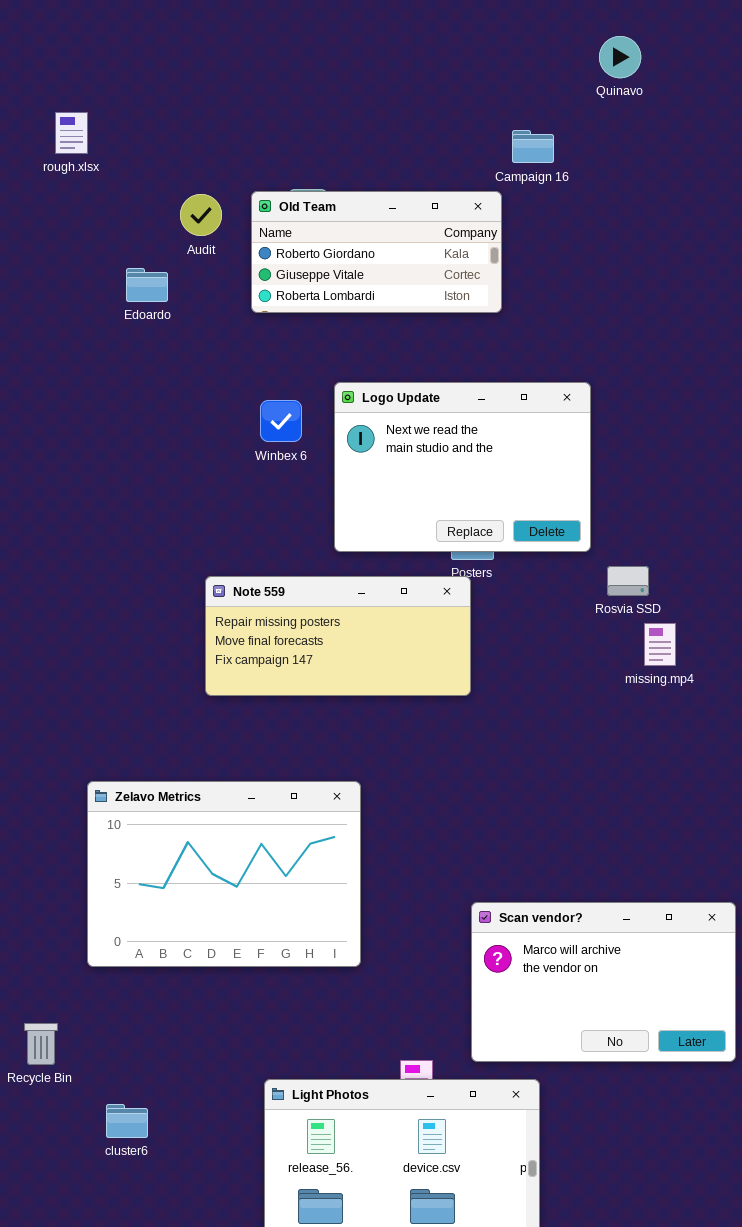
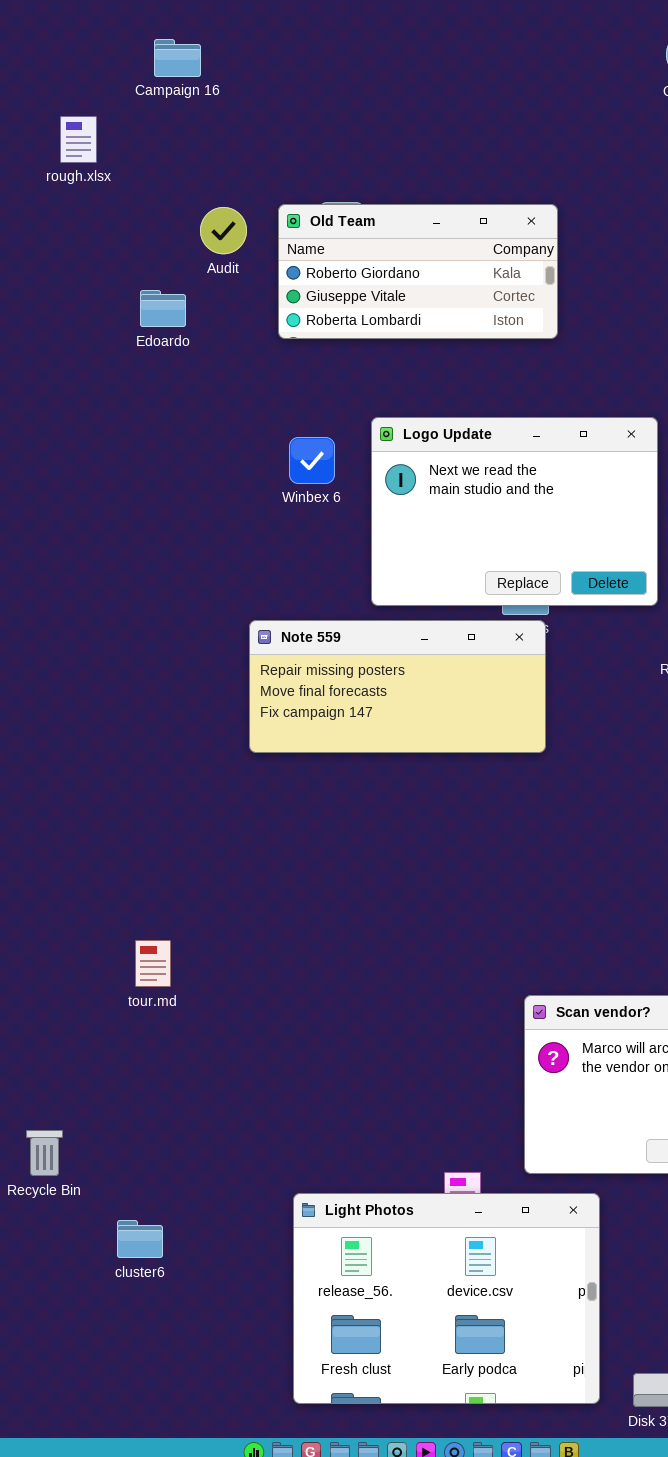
Campaign 16: [512,130,554,163] -> [154,39,201,77], moved
Note 559: [205,576,471,696] -> [249,620,546,753], moved
Zelavo Metrics: [87,781,361,967] -> none, closed

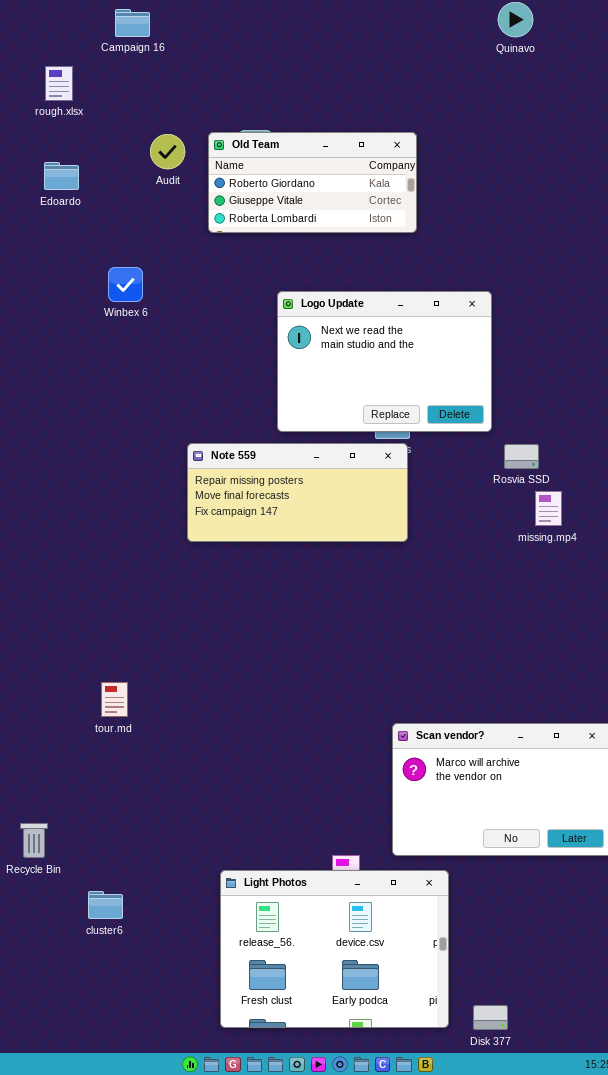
Edoardo: [140,290,186,327] -> [44,162,79,190], moved
Winbex 6: [289,437,335,484] -> [108,267,143,302], moved

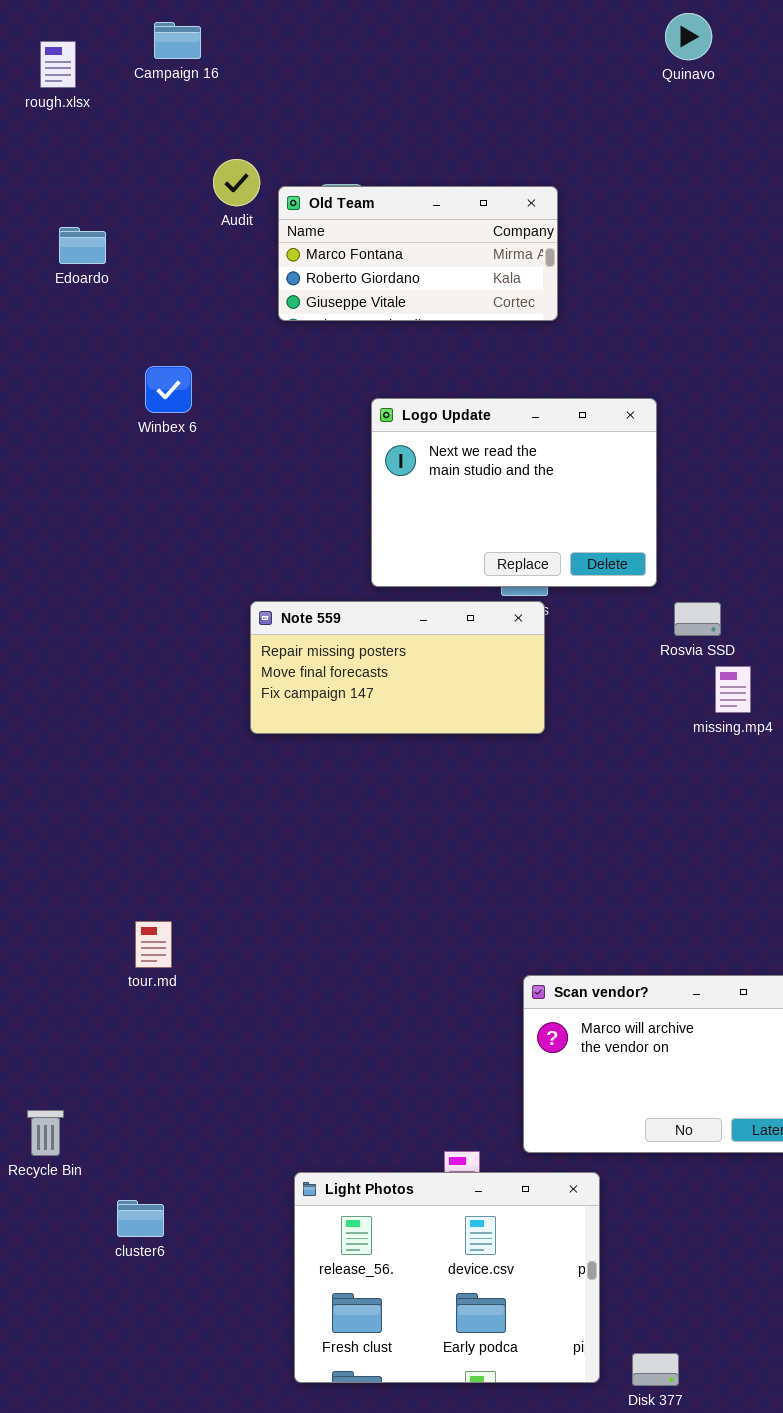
rough.xlsx: [45,66,73,101] -> [40,41,76,88], moved
Old Team: [208,132,417,233] -> [278,186,558,321], scrolled up 1 row
Audit: [150,134,185,169] -> [213,159,260,206], moved

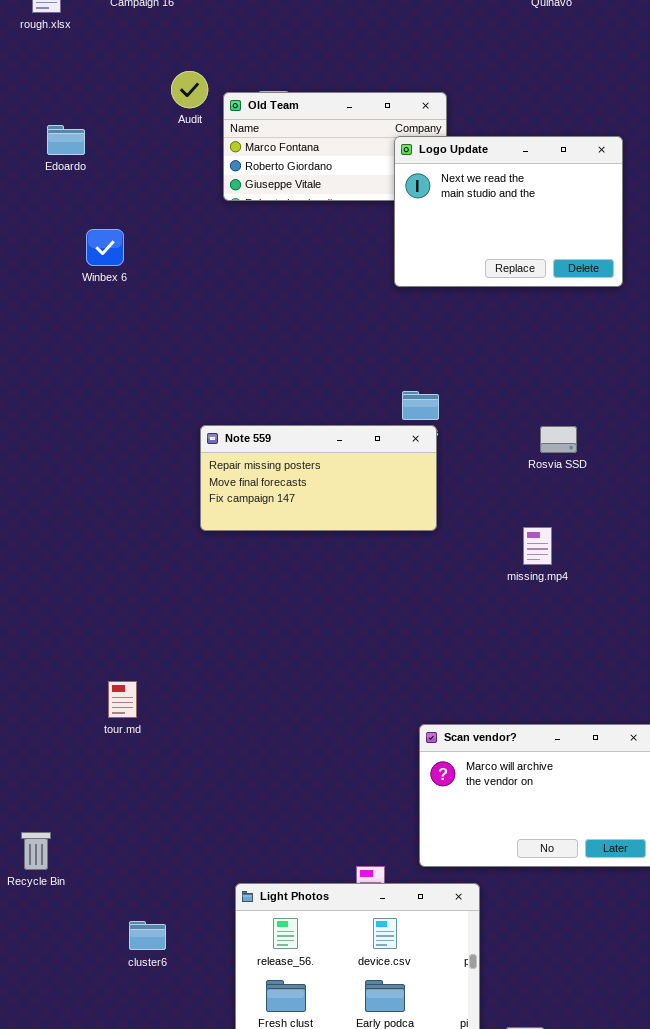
Winbex 6: [145,366,192,413] -> [86,229,124,266], moved
Logo Update: [371,398,657,587] -> [394,136,623,287], moved
missing.mp4: [715,666,751,713] -> [523,527,552,565], moved
cluster6: [117,1200,164,1237] -> [129,921,166,950], moved

